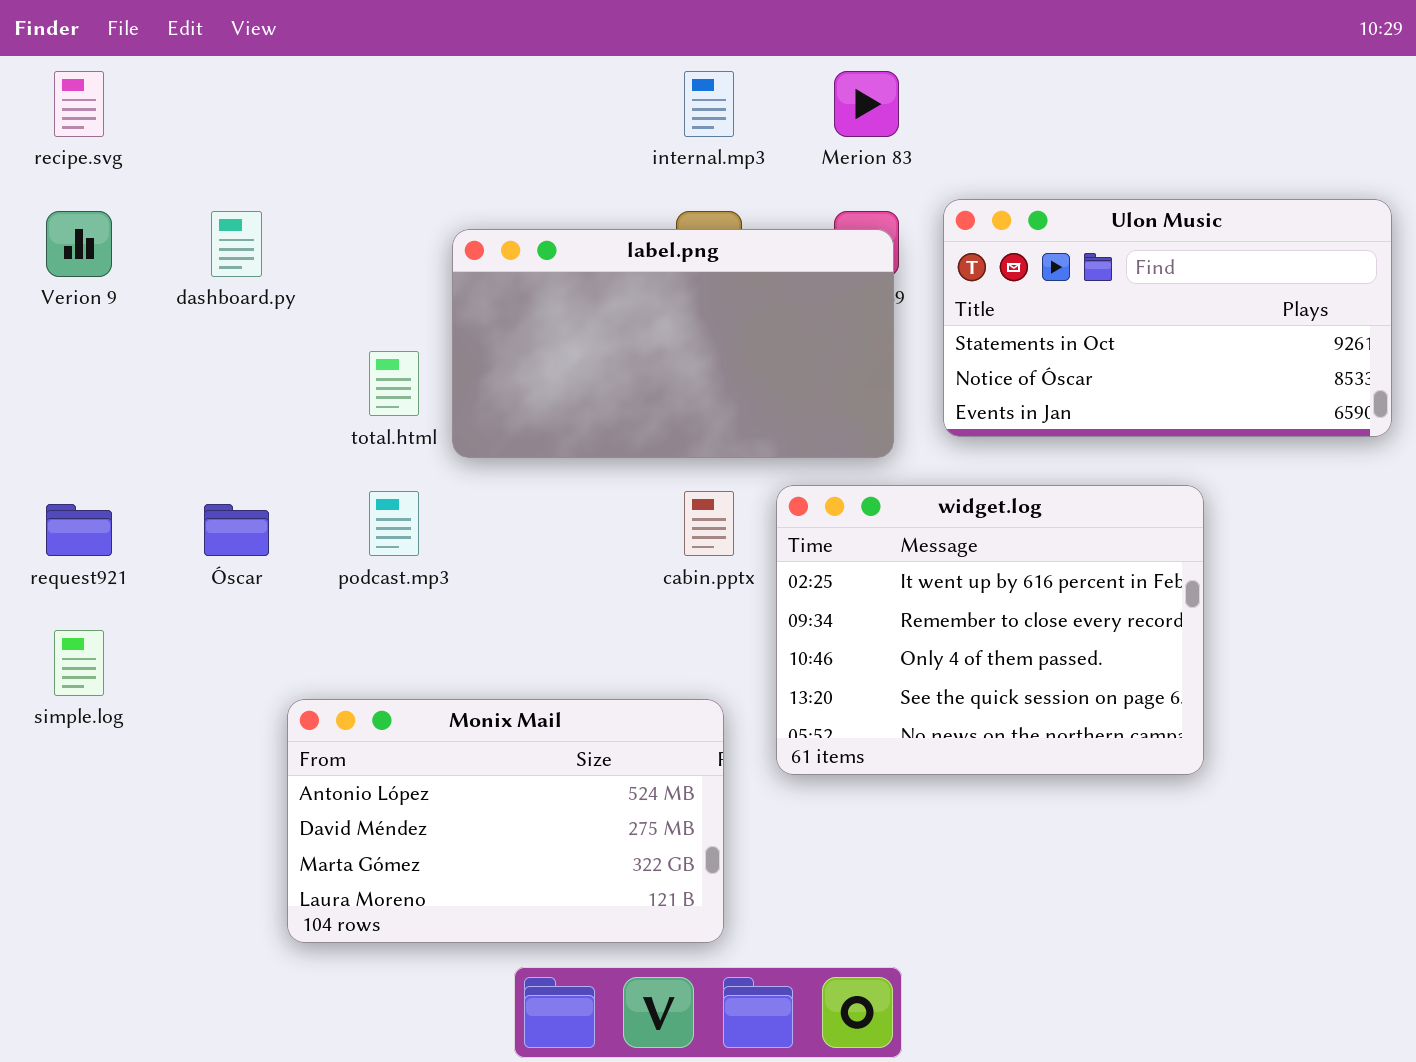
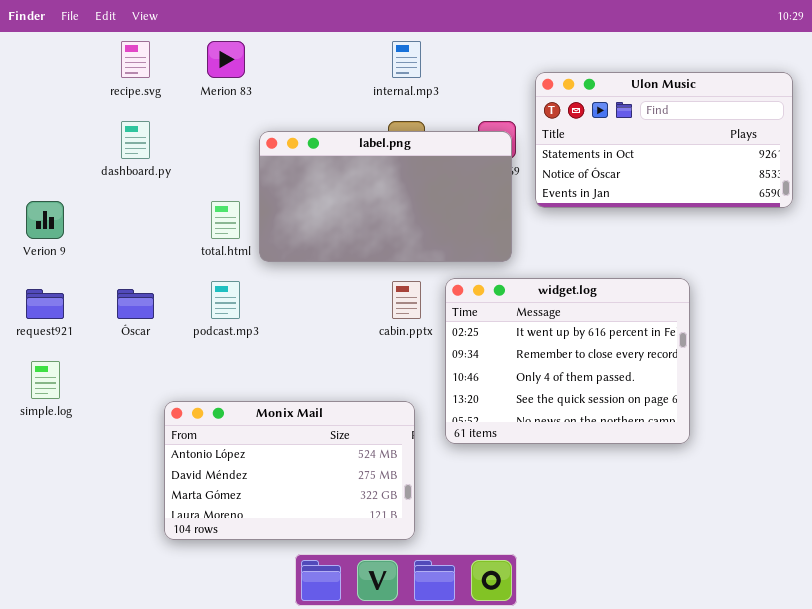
recipe.svg: [54,71,104,137] -> [121,41,150,78], moved
Merion 83: [834,71,899,137] -> [207,41,245,78], moved
Ulon Music: [943,199,1392,437] -> [535,72,793,208], moved
Verion 9: [46,211,112,277] -> [26,201,64,239], moved

